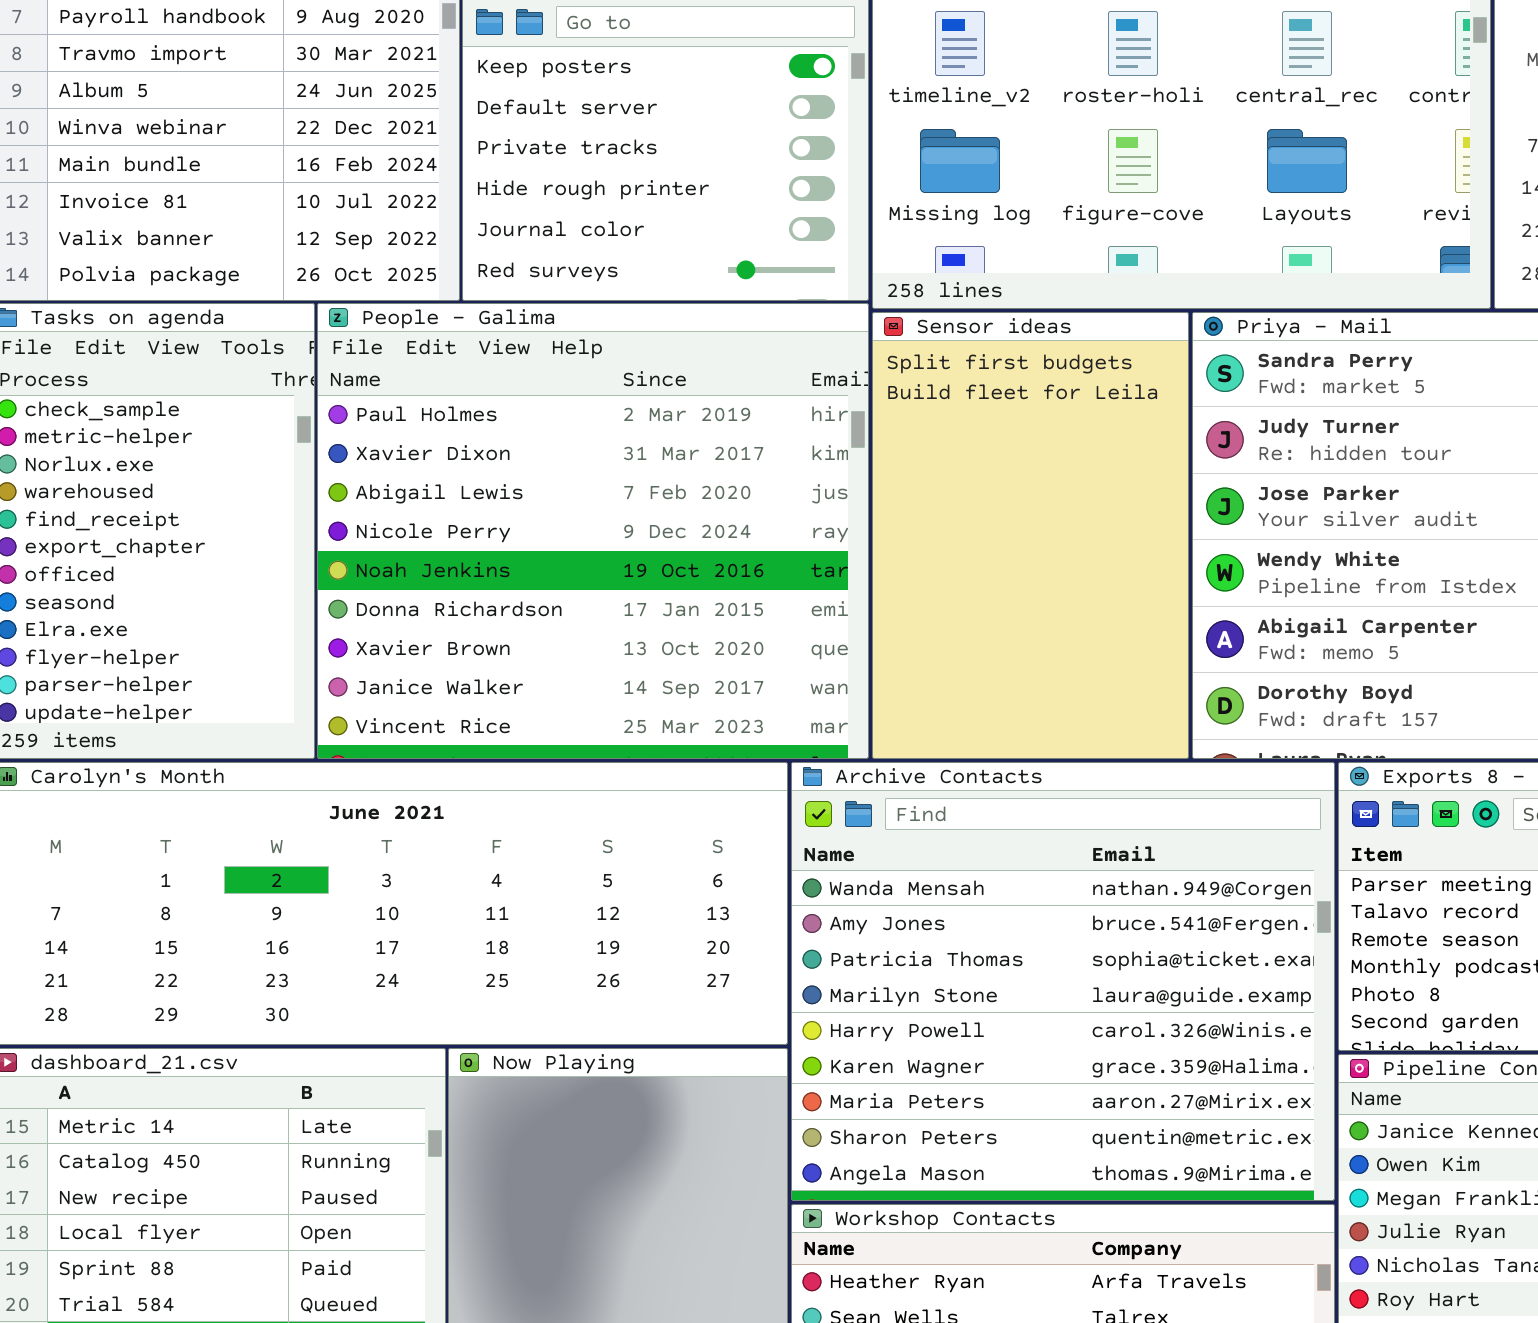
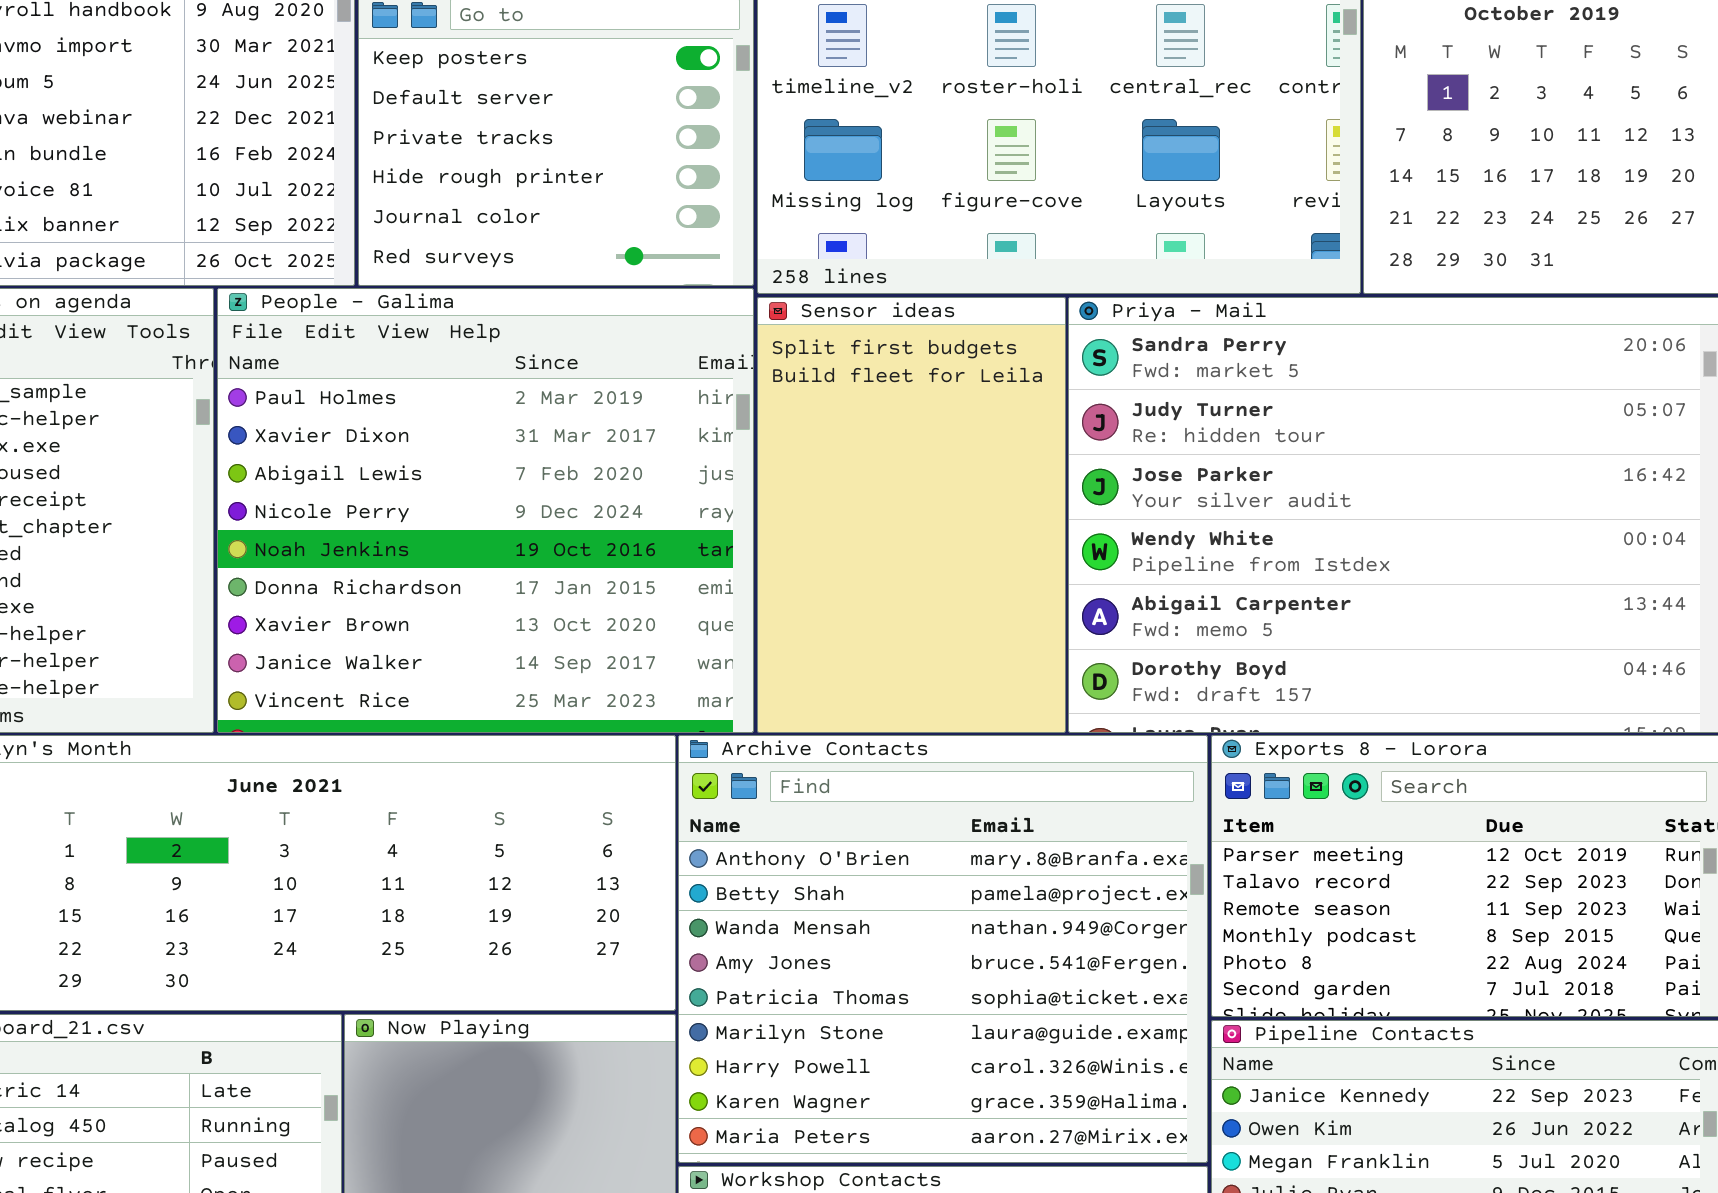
Archive Contacts: [791,762,1335,1201] -> [678,735,1208,1163], scrolled up 2 rows

